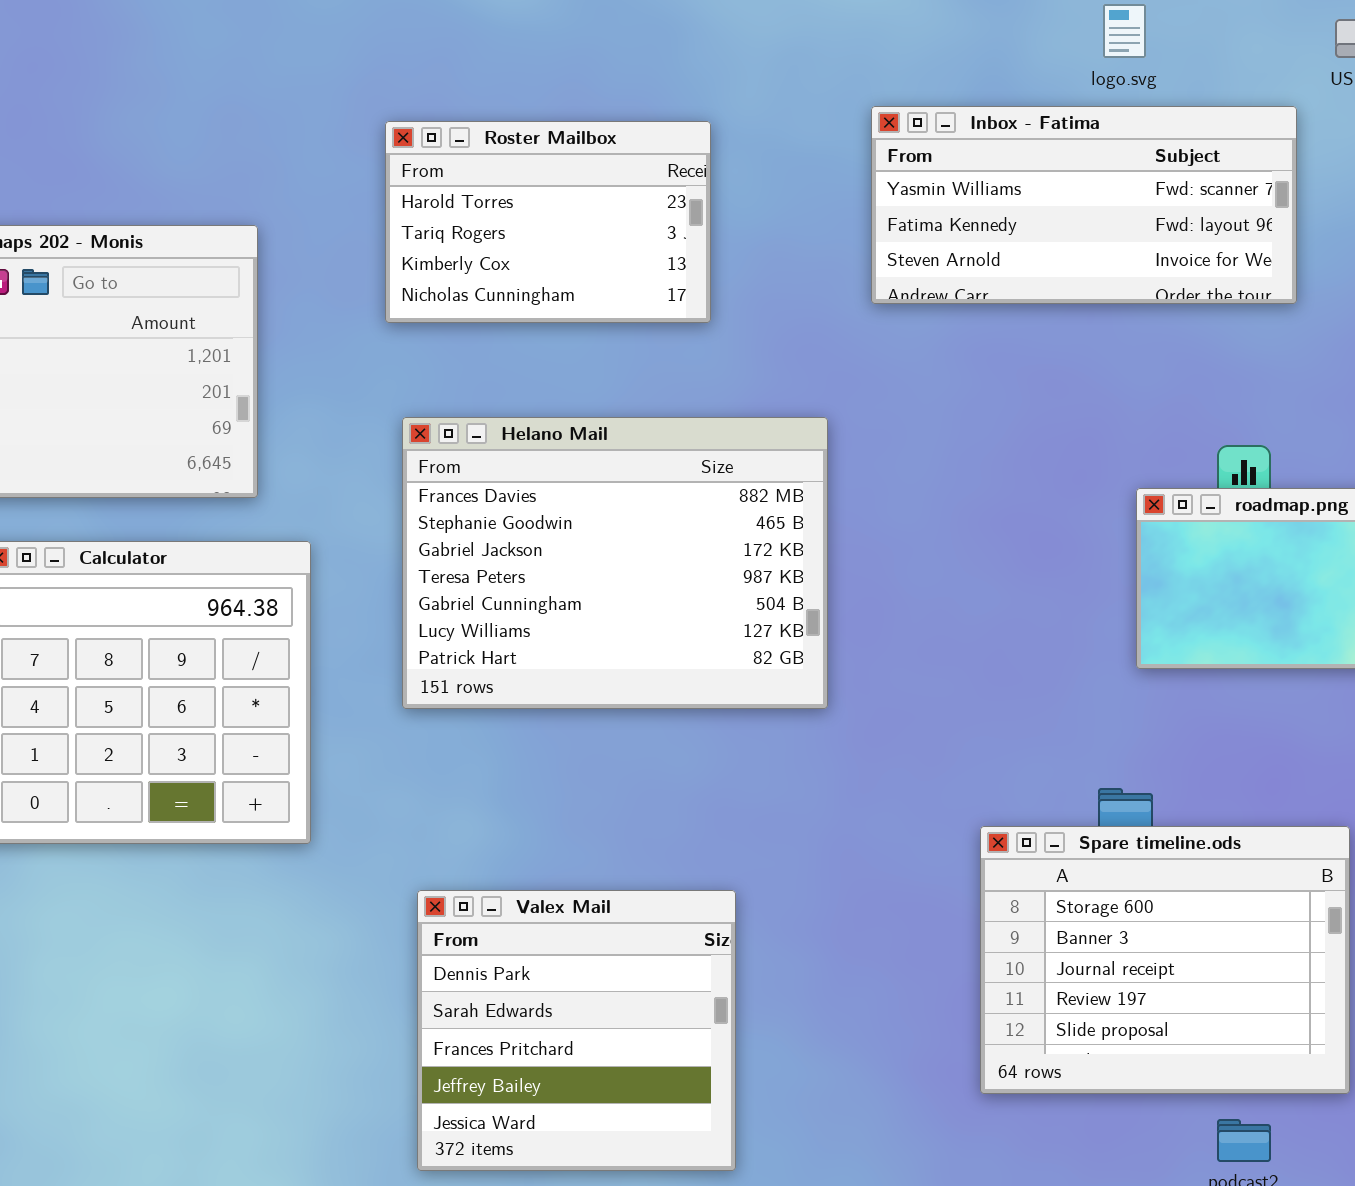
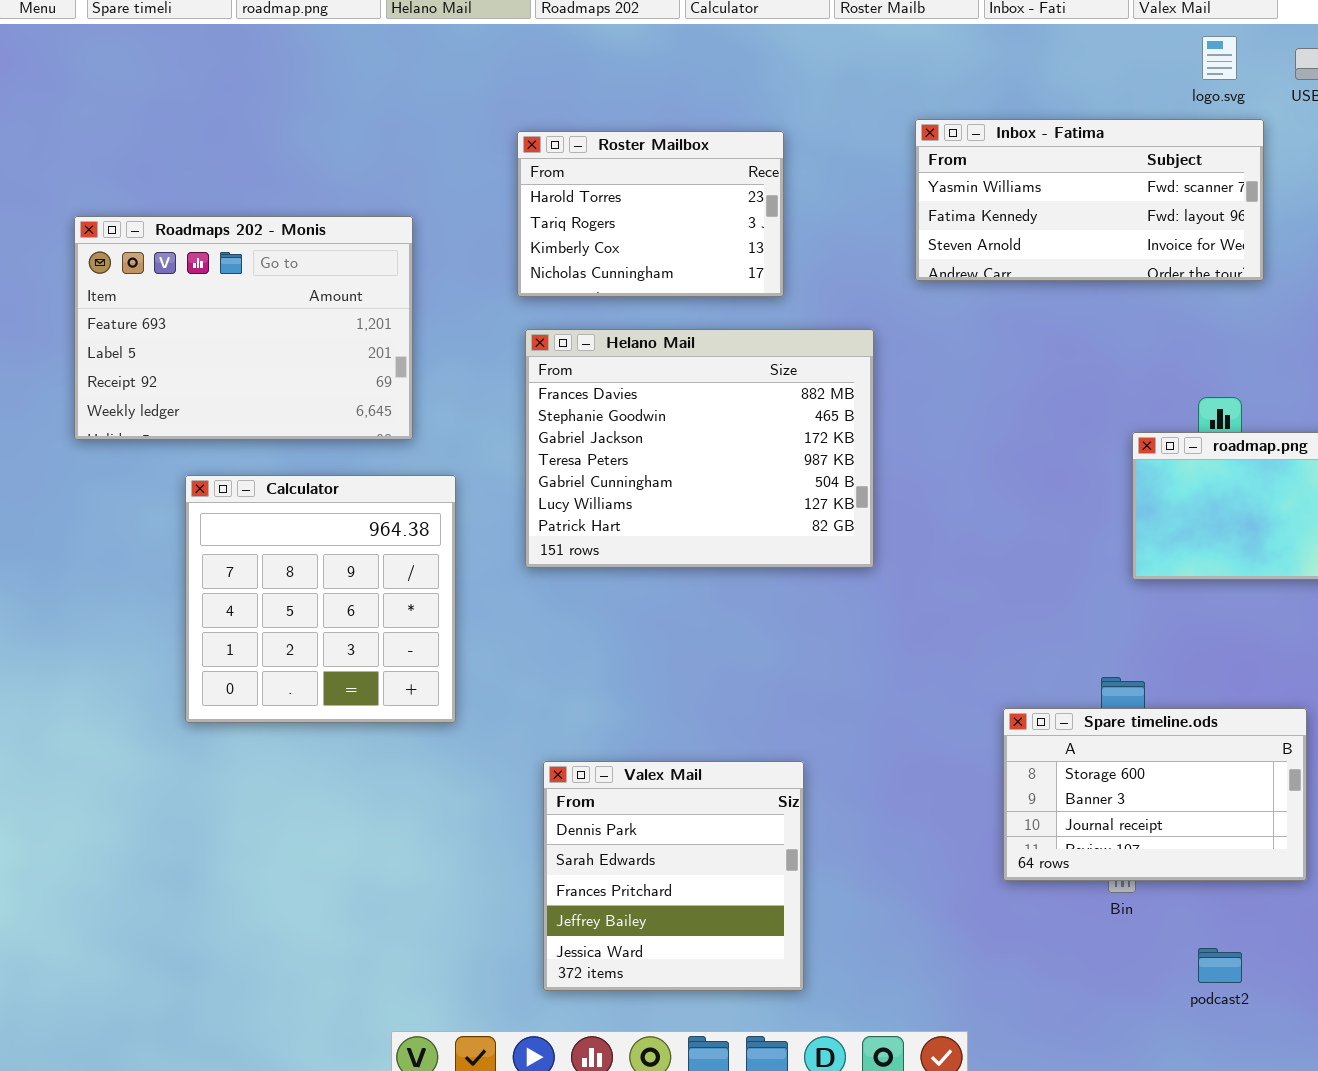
logo.svg: [1103,4,1146,58] -> [1202,36,1237,80], moved
Helano Mail: [402,417,828,709] -> [525,329,874,568], moved
Spare timeline.ods: [980,826,1350,1094] -> [1003,708,1307,881], resized

